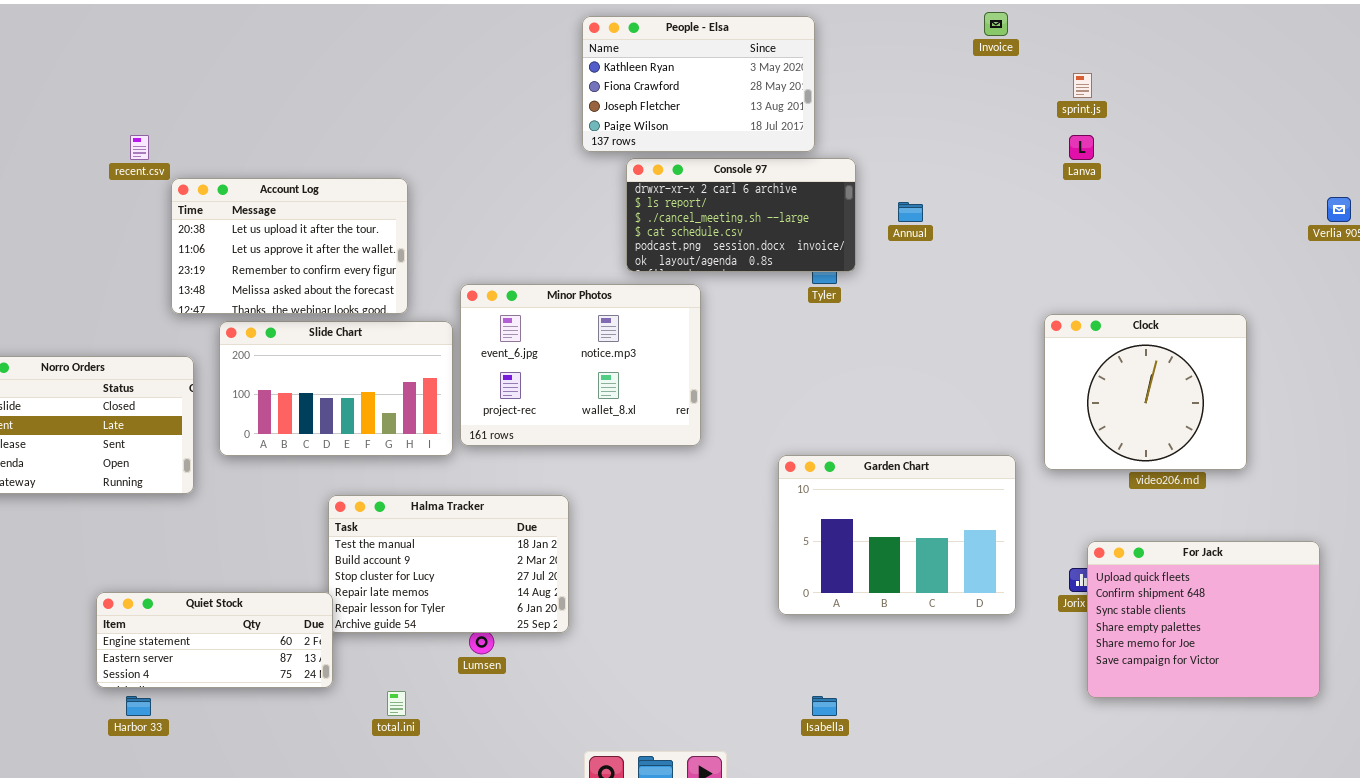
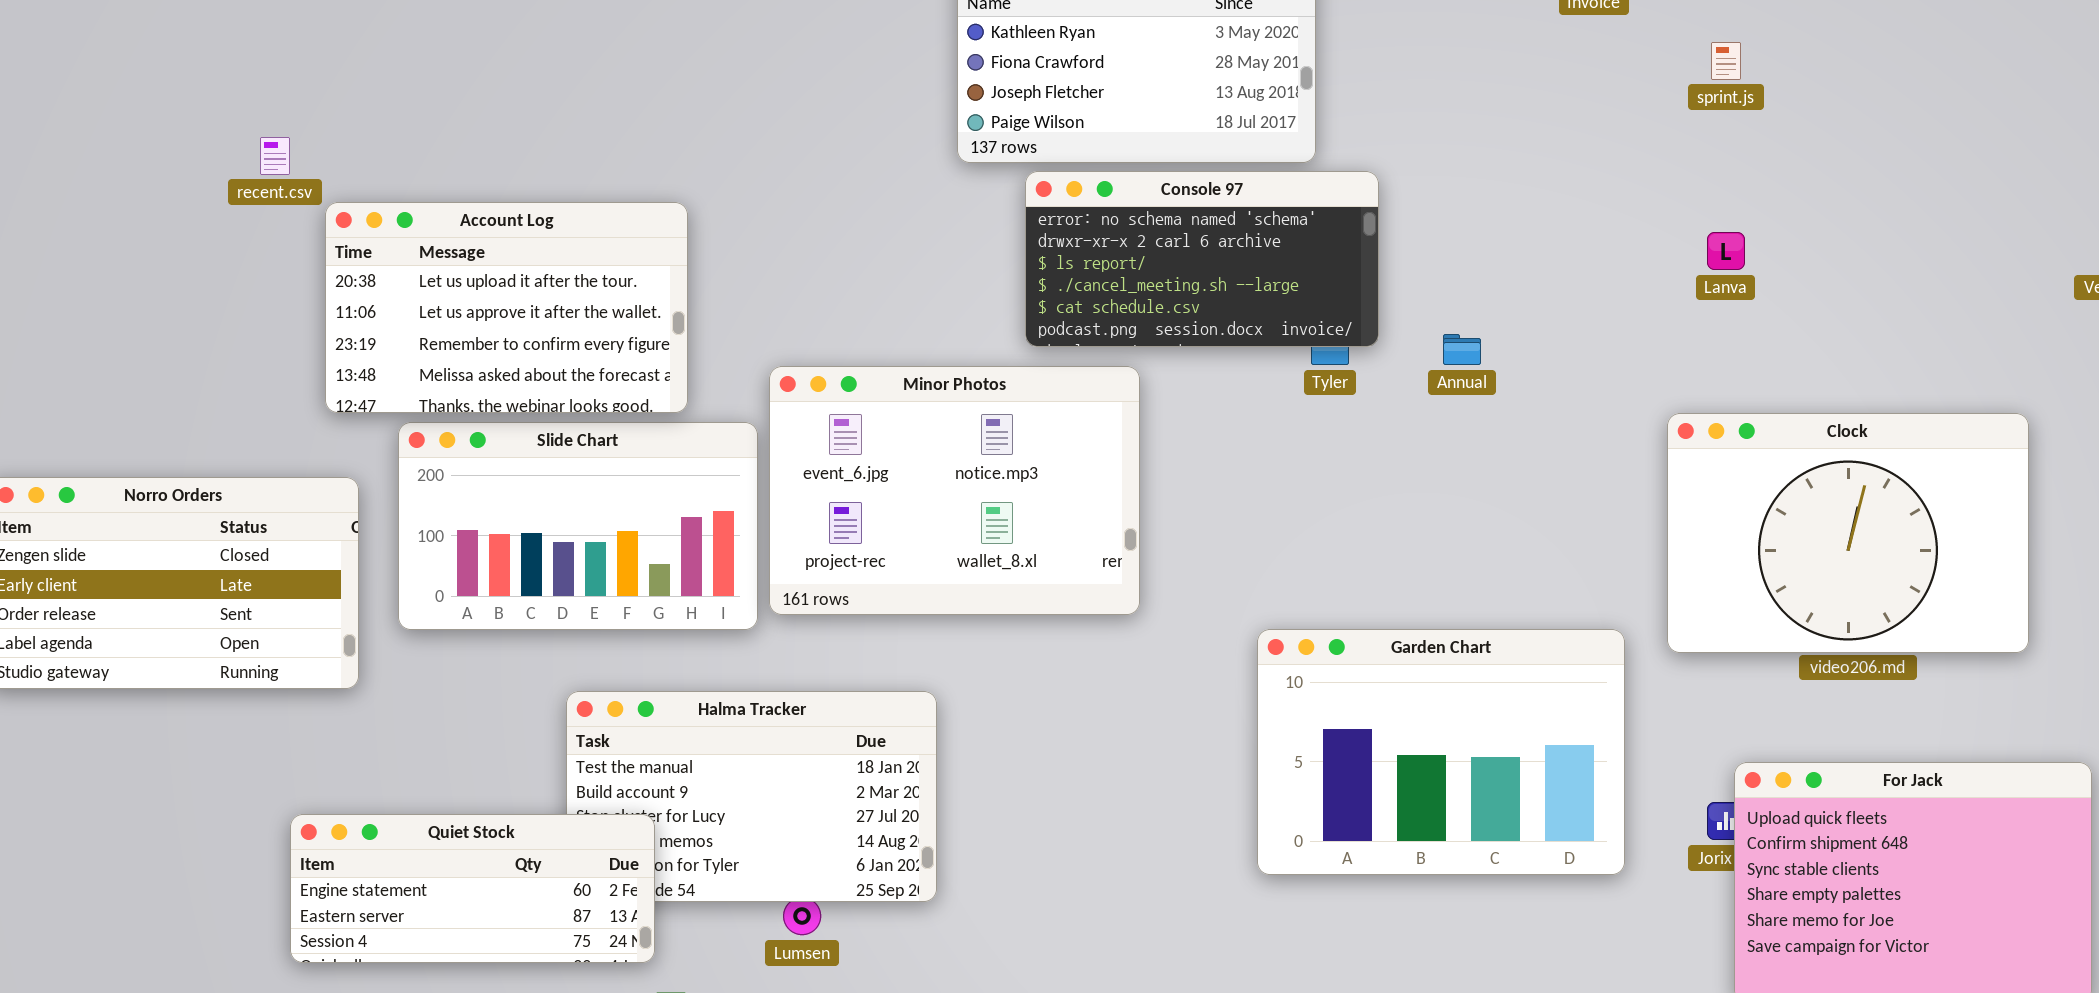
Lanva: [1069,135,1094,160] -> [1707,232,1745,270], moved
Console 97: [626,158,856,272] -> [1025,171,1379,347], scrolled up 1 row
Annual: [898,202,923,222] -> [1443,334,1481,365], moved
Clock: [1044,314,1247,470] -> [1667,413,2029,653], resized
Quiet Stock: [96,592,333,688] -> [290,814,655,963], moved

